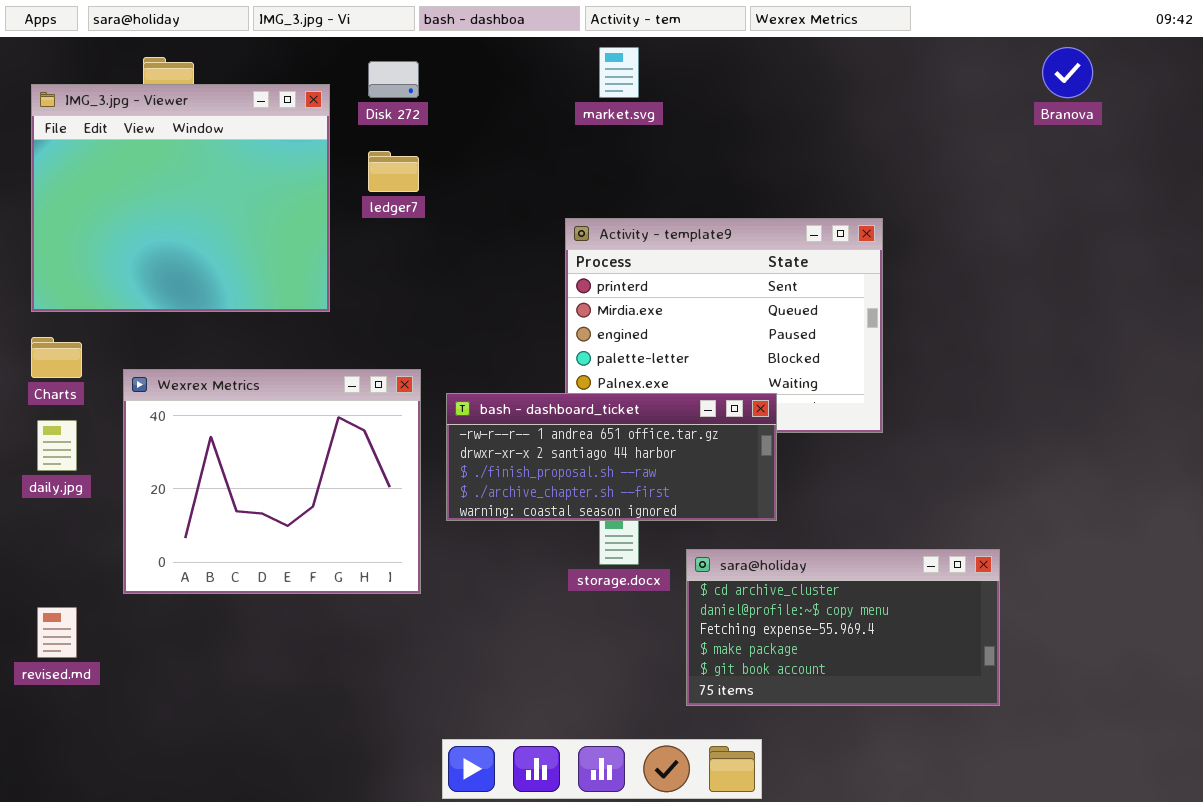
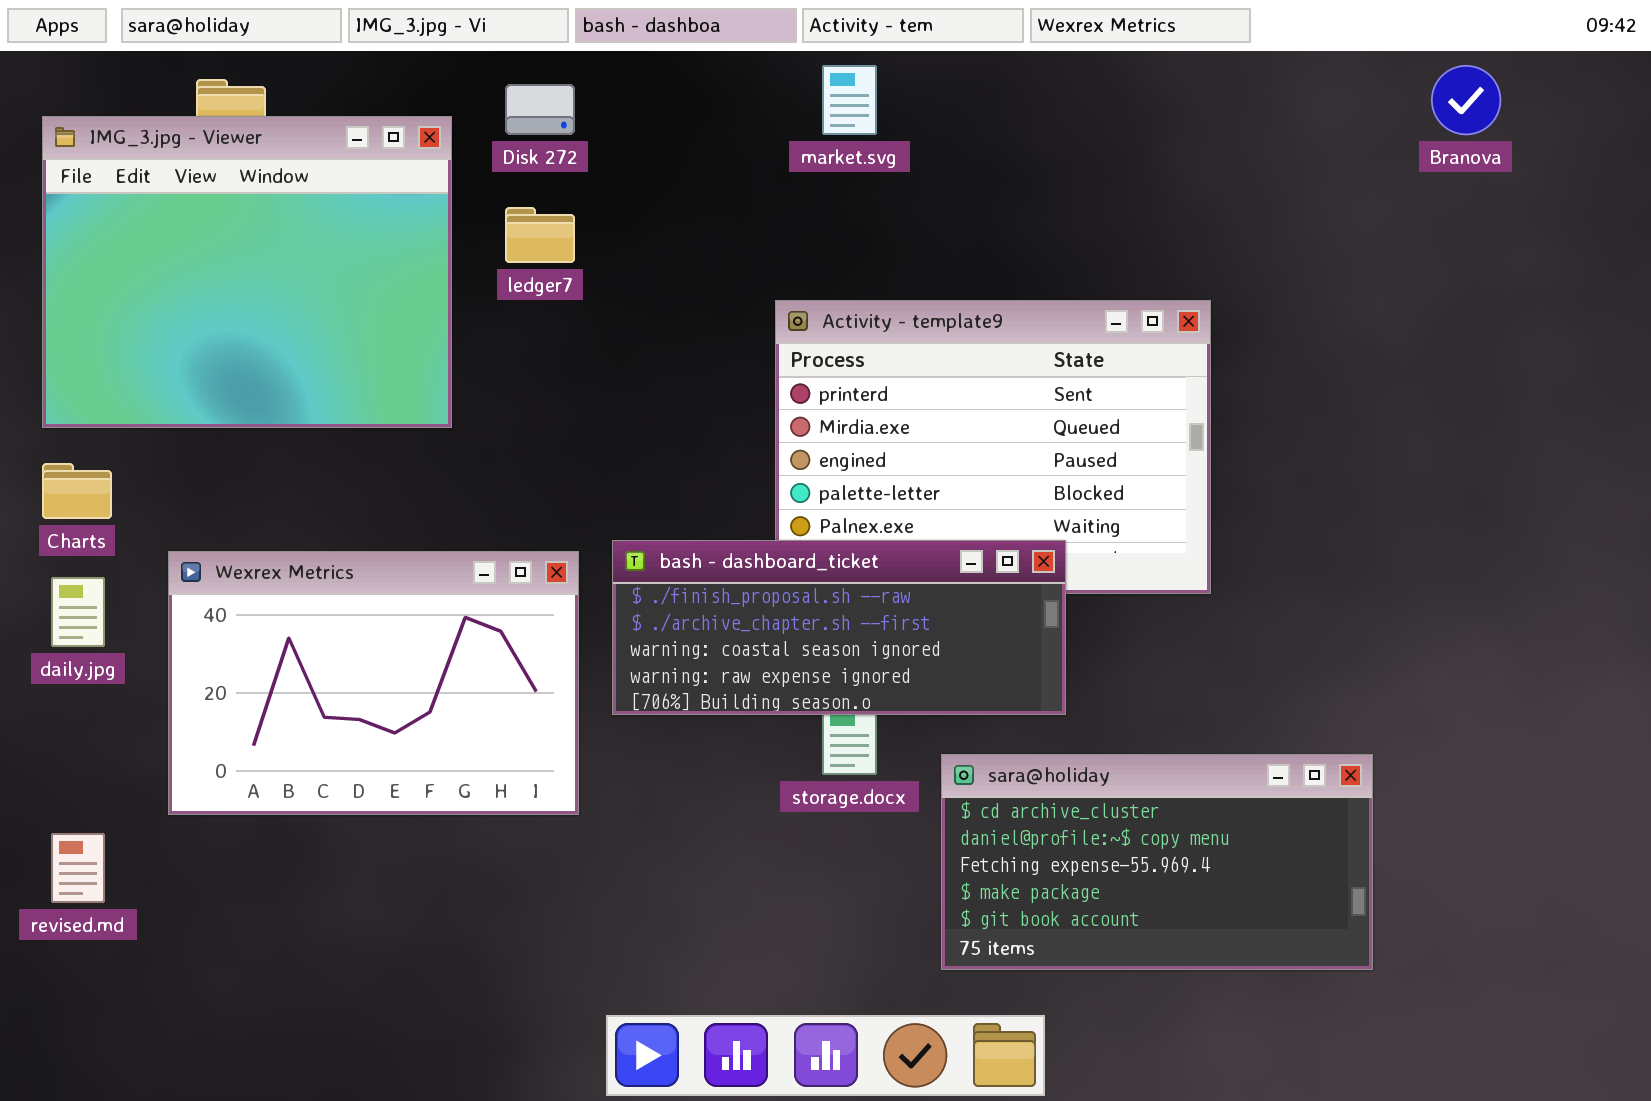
Wexrex Metrics: [123,369,421,594] -> [168,551,579,815], resized
bash - dashboard_ticket: [446,393,777,521] -> [612,540,1066,715], scrolled down 2 rows

